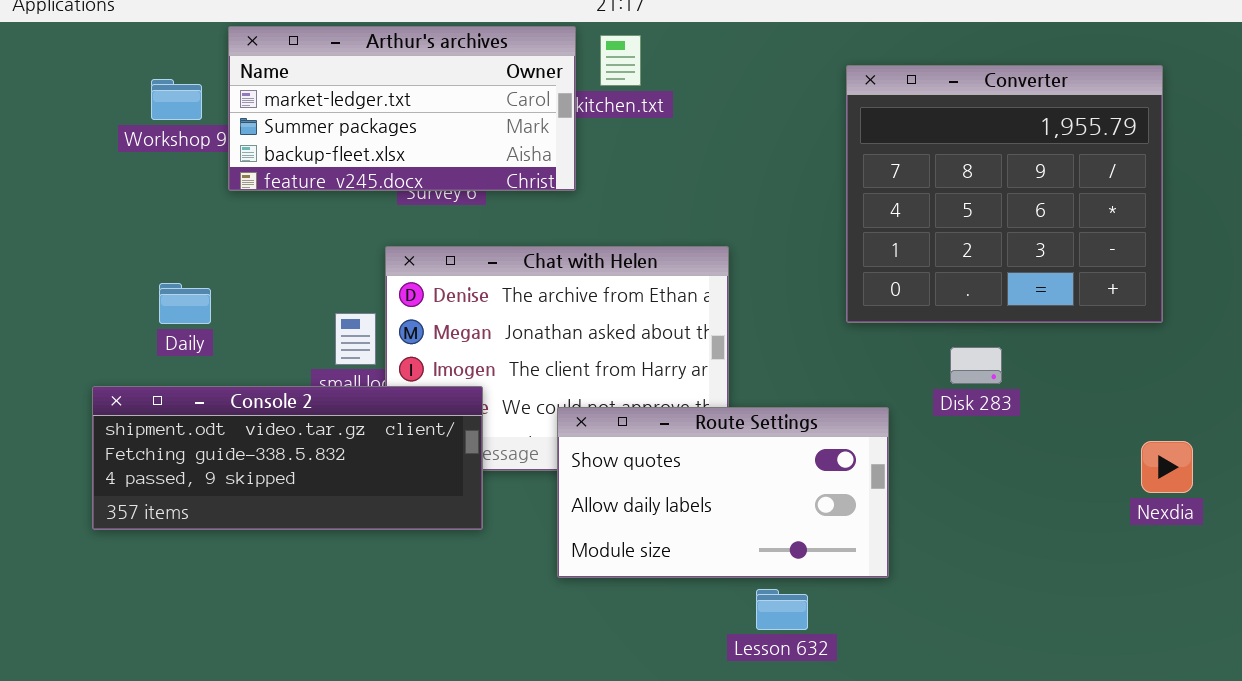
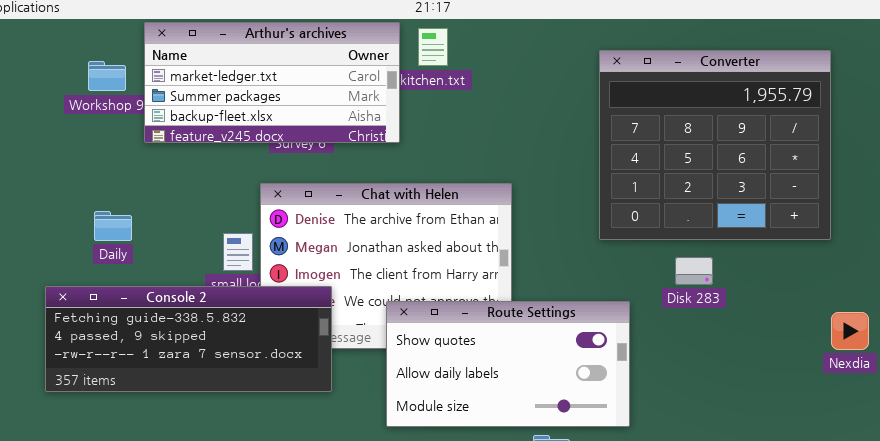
Console 2: [92,386,483,530] -> [45,286,332,392], scrolled down 1 row
Nexdia: [1141,441,1193,493] -> [831,312,869,350], moved

